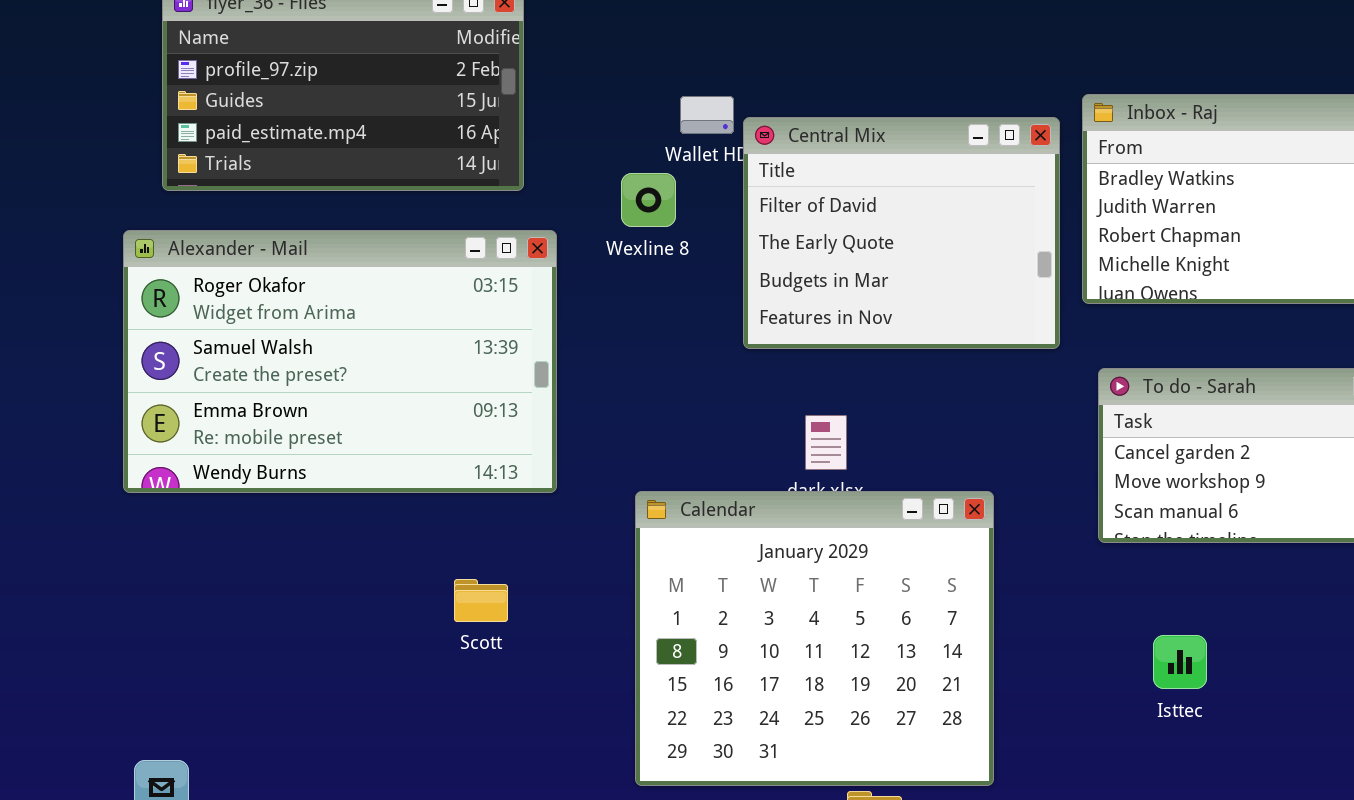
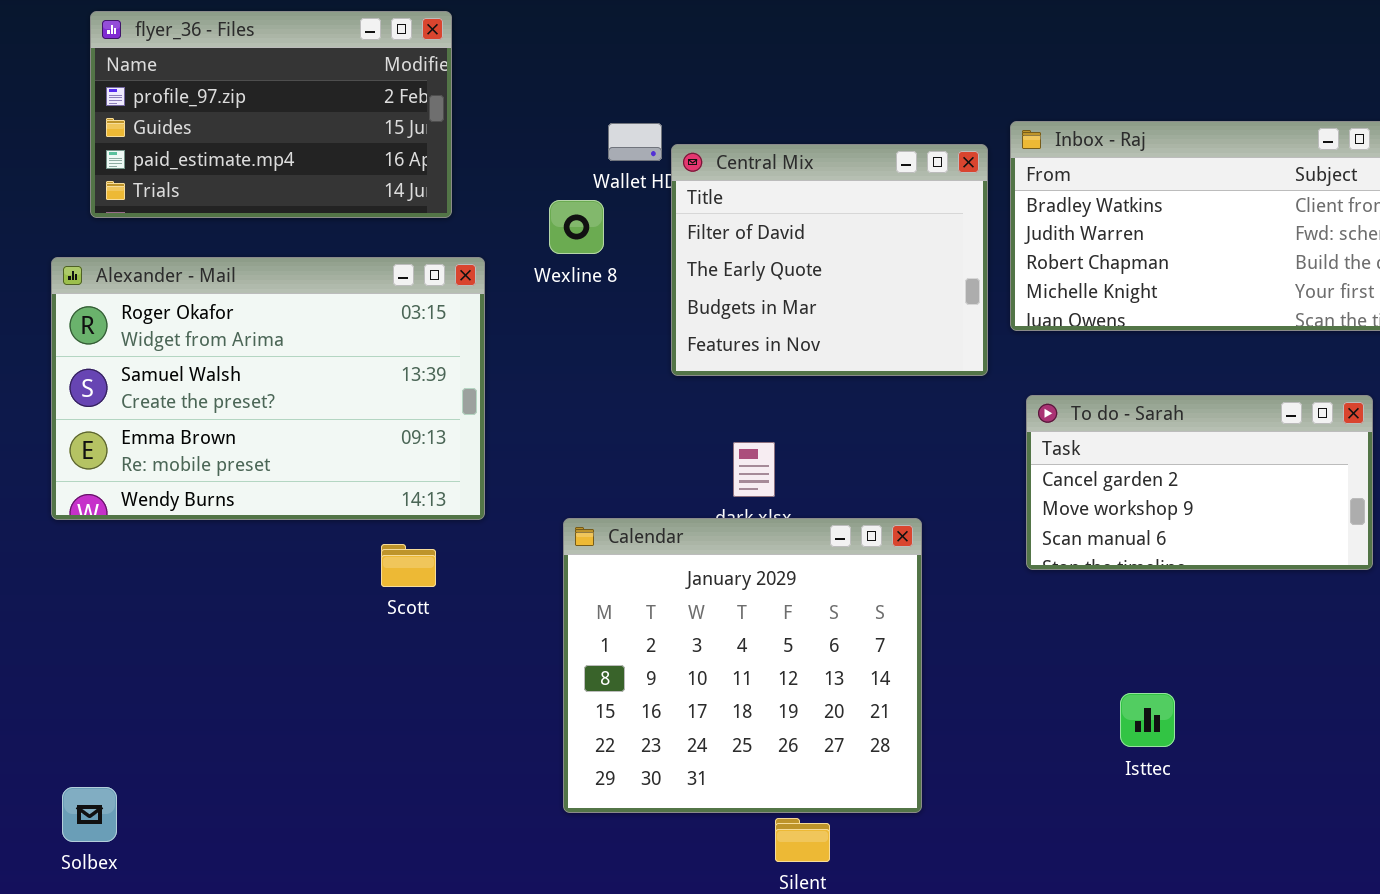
Scott: [454,579,508,622] -> [381,544,436,587], moved
Isttec: [1153,635,1207,689] -> [1120,693,1175,747], moved

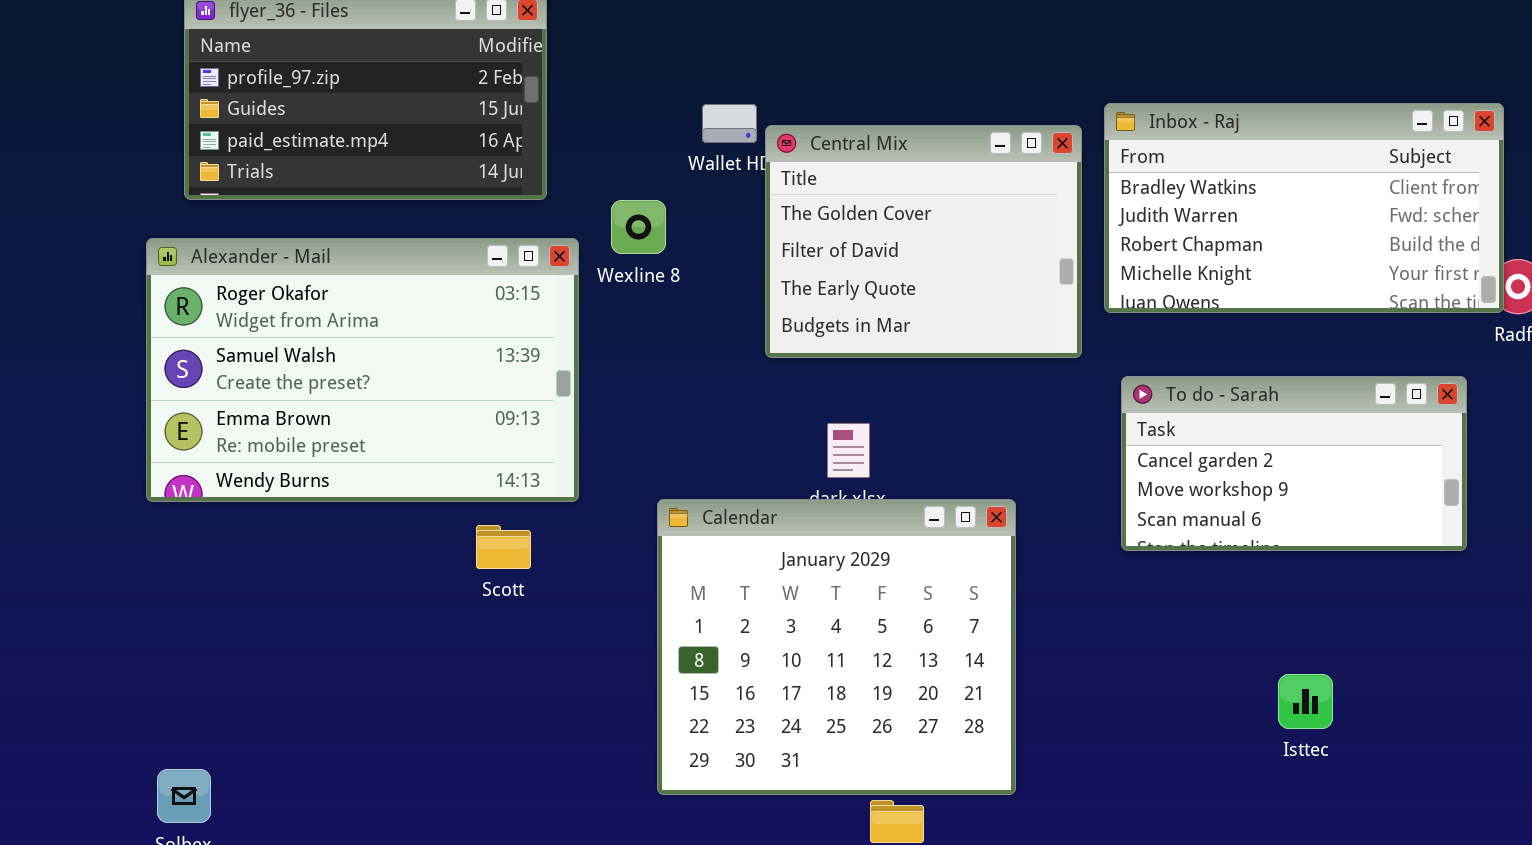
Central Mix: [671,144,988,376] -> [765,125,1082,358], scrolled up 1 row
Wexline 8: [549,200,604,254] -> [611,200,666,254], moved
Isttec: [1120,693,1175,747] -> [1278,674,1333,729], moved

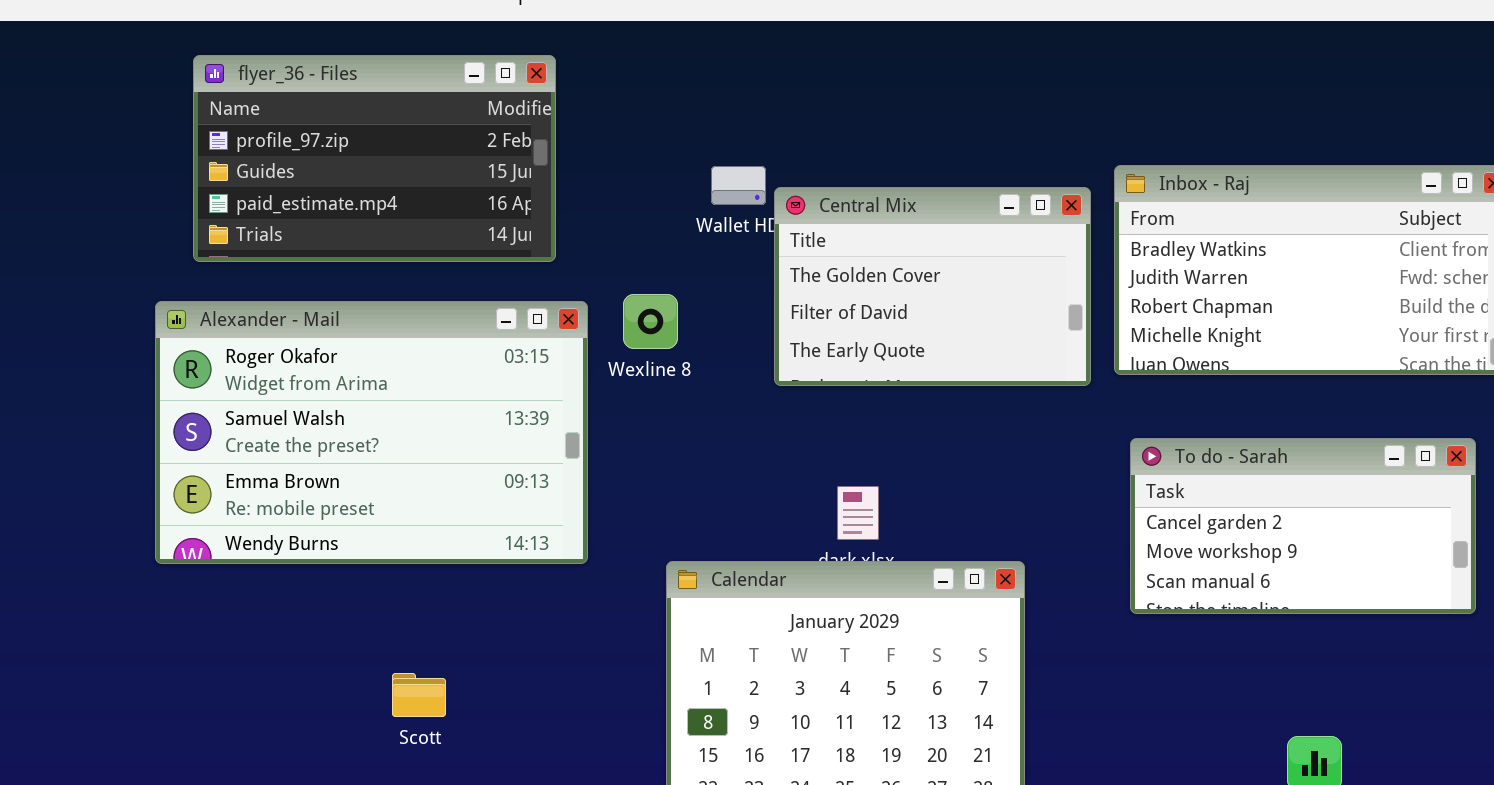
Central Mix: [765,125,1082,358] -> [774,187,1091,386], resized
Wexline 8: [611,200,666,254] -> [623,294,678,349], moved
Scott: [476,525,531,569] -> [392,673,446,717], moved

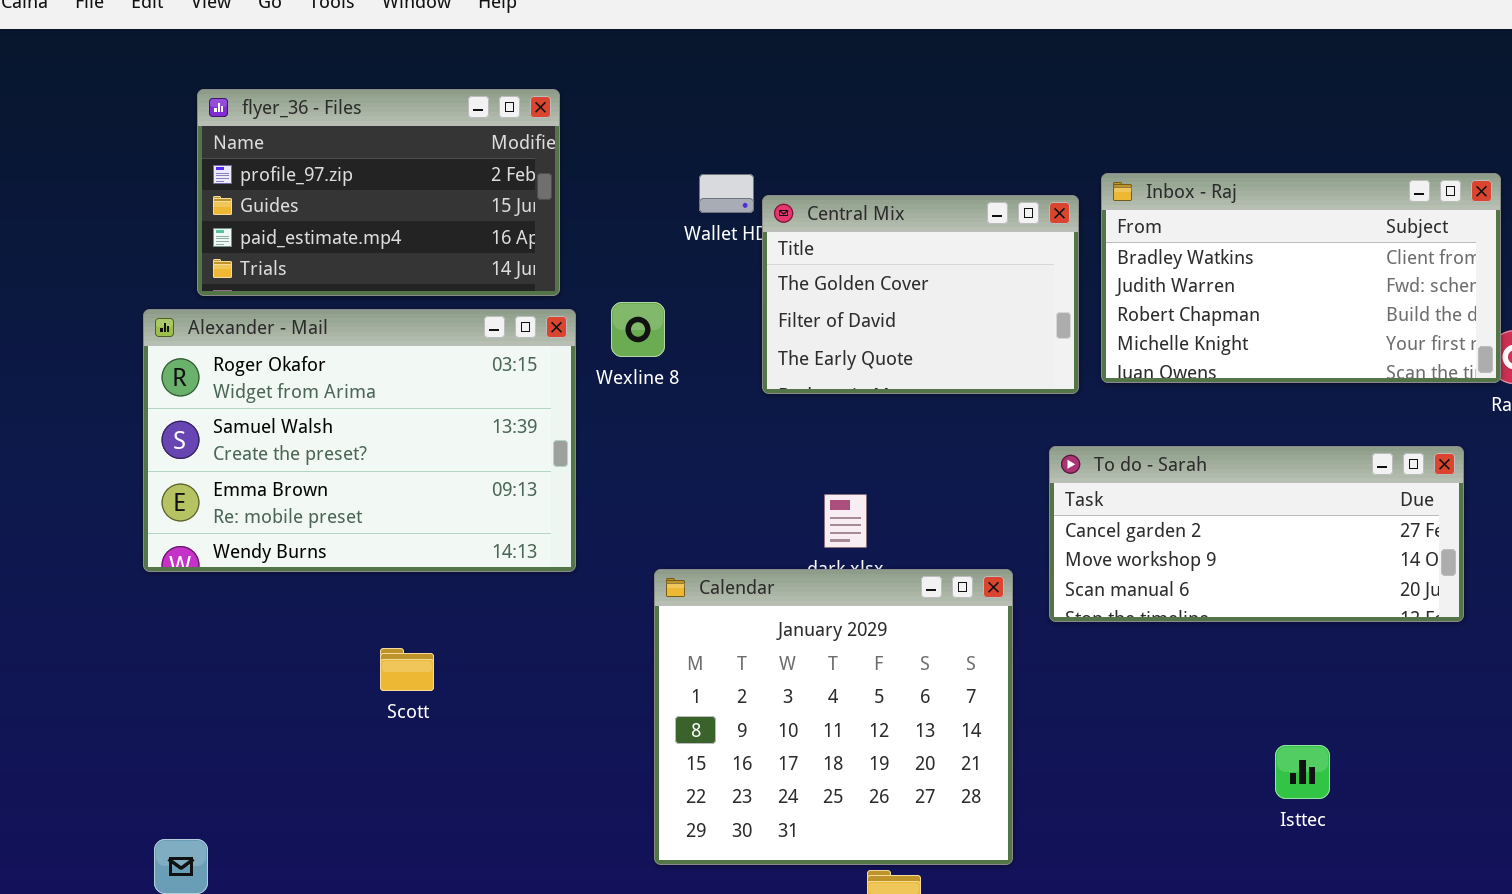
flyer_36 - Files: [193,55,556,262] -> [197,89,560,296], moved
To do - Sarah: [1130,438,1476,614] -> [1049,446,1464,622], resized
Scott: [392,673,446,717] -> [380,648,434,691], moved

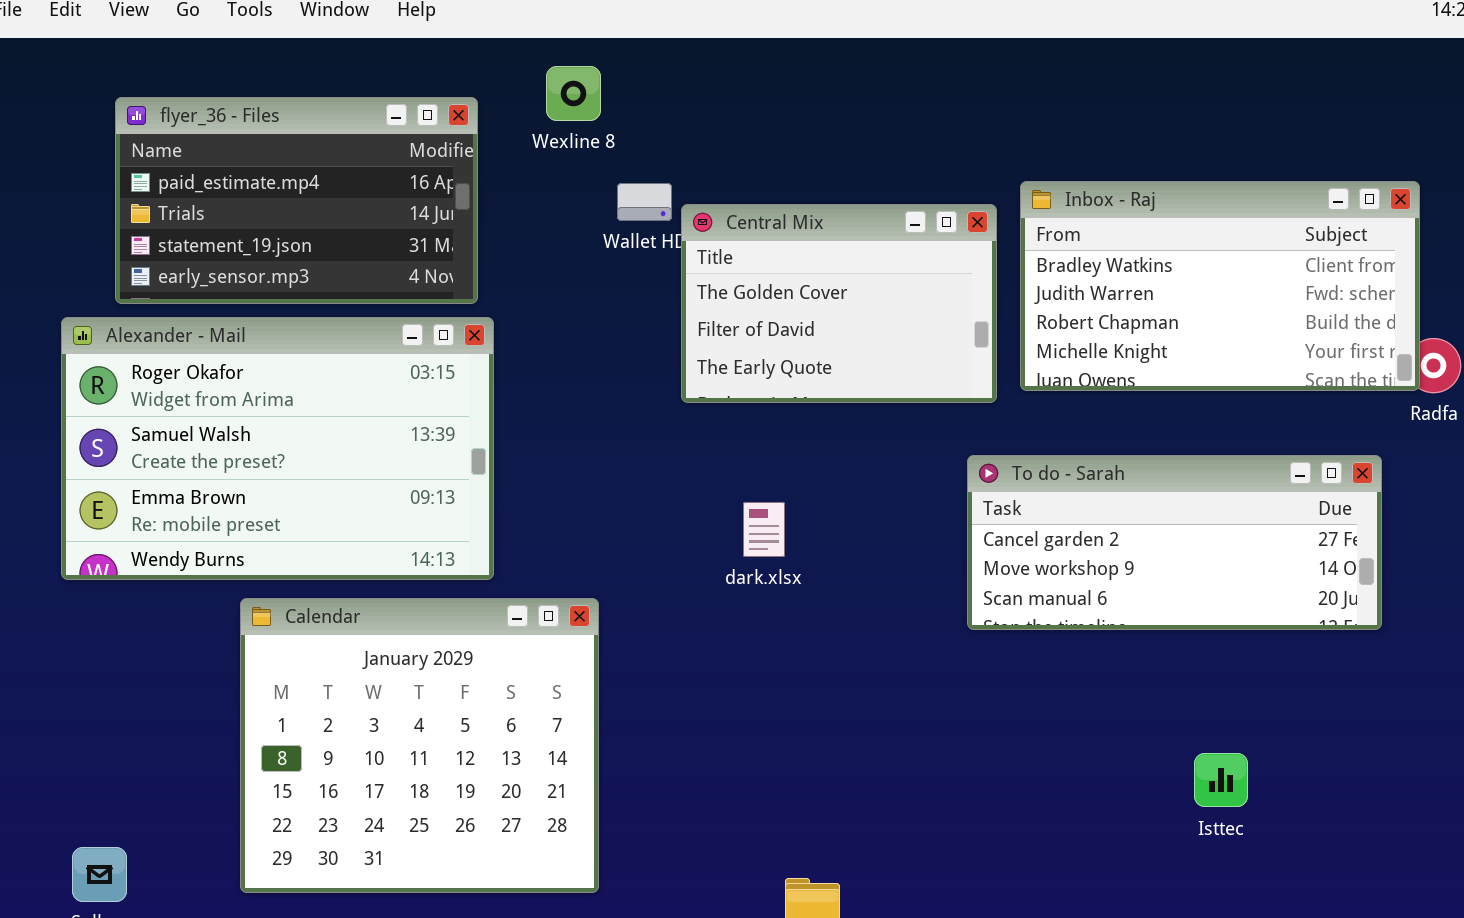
flyer_36 - Files: [197,89,560,296] -> [115,97,478,304], scrolled down 2 rows
Wexline 8: [611,302,665,357] -> [546,66,601,121], moved
Calendar: [654,569,1013,865] -> [240,598,599,893], moved

